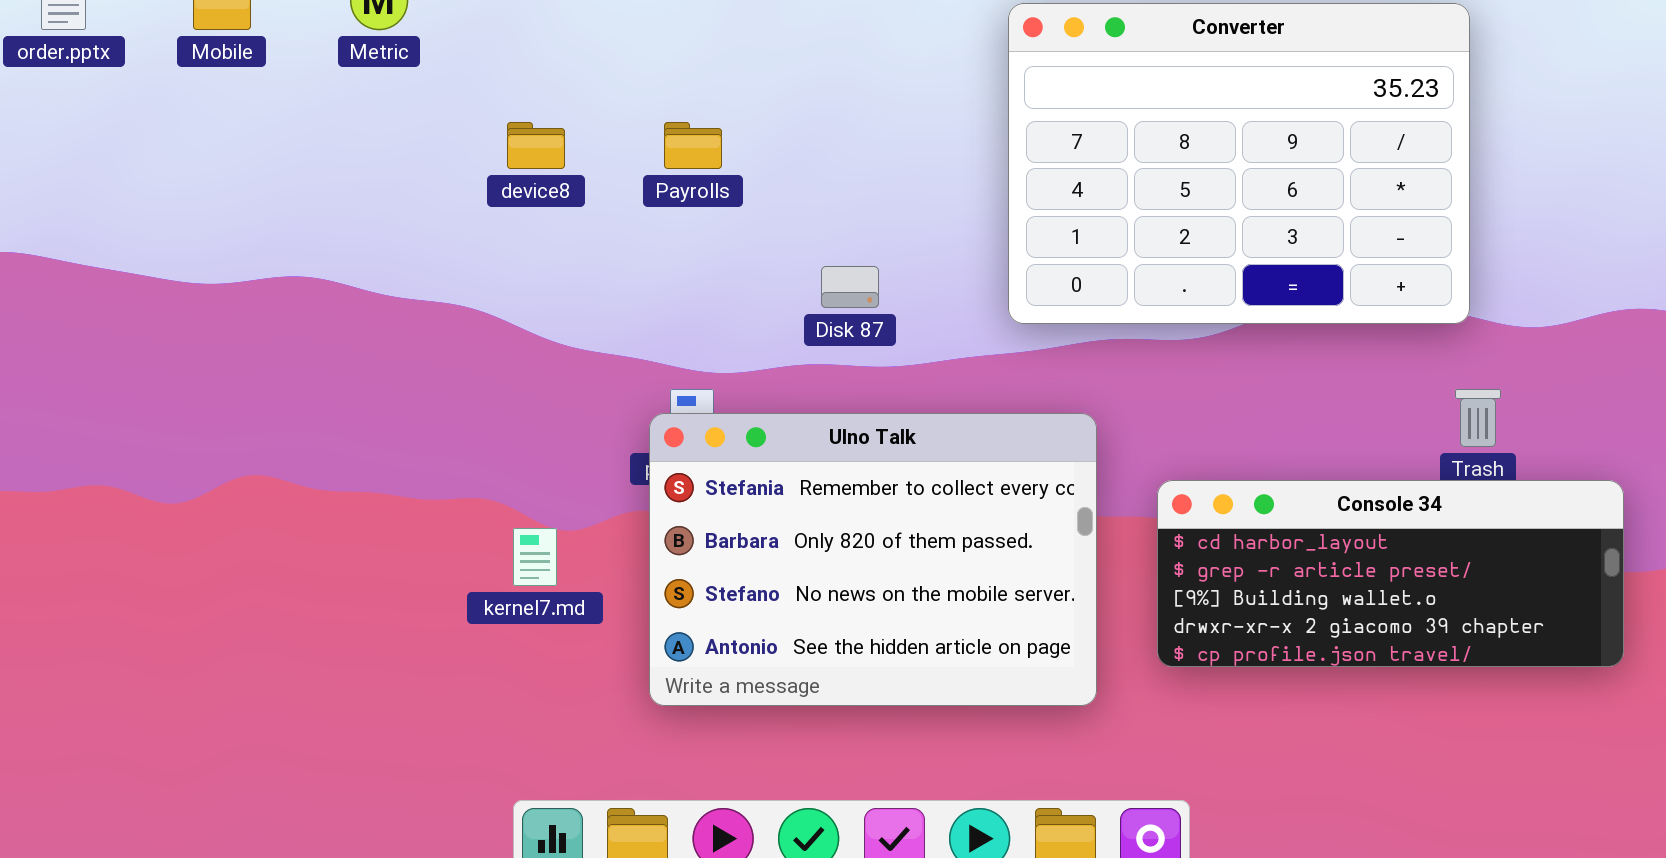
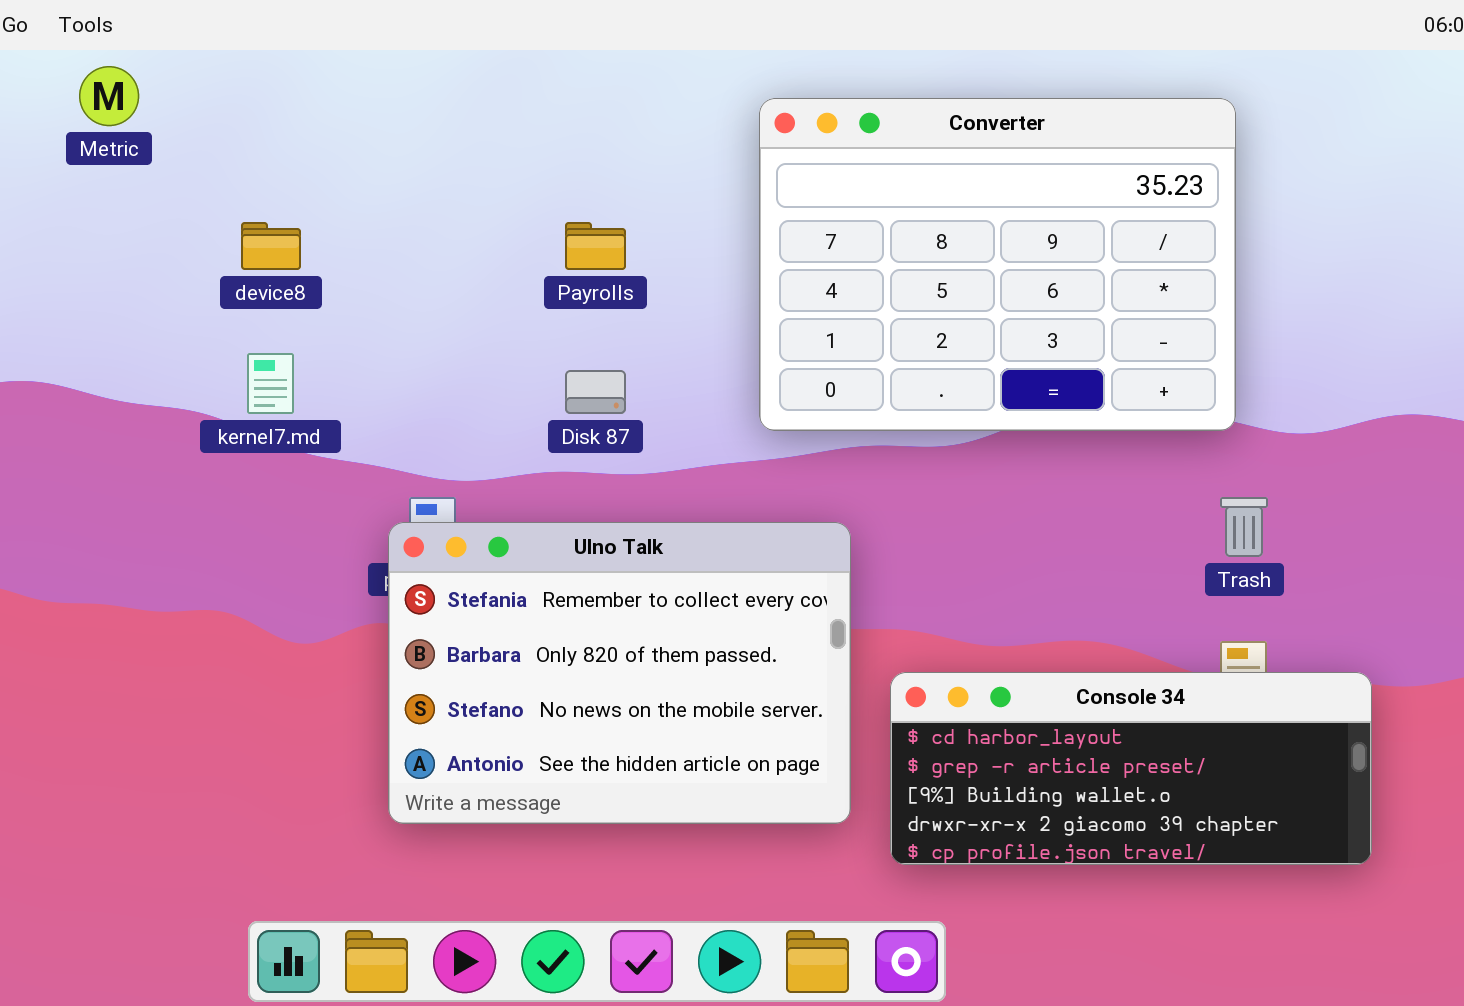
Payrolls: [664,122,722,169] -> [565,222,626,270], moved
Console 34: [1157,480,1624,667] -> [890,672,1372,865], moved
kernel7.md: [513,528,557,586] -> [247,353,294,414], moved

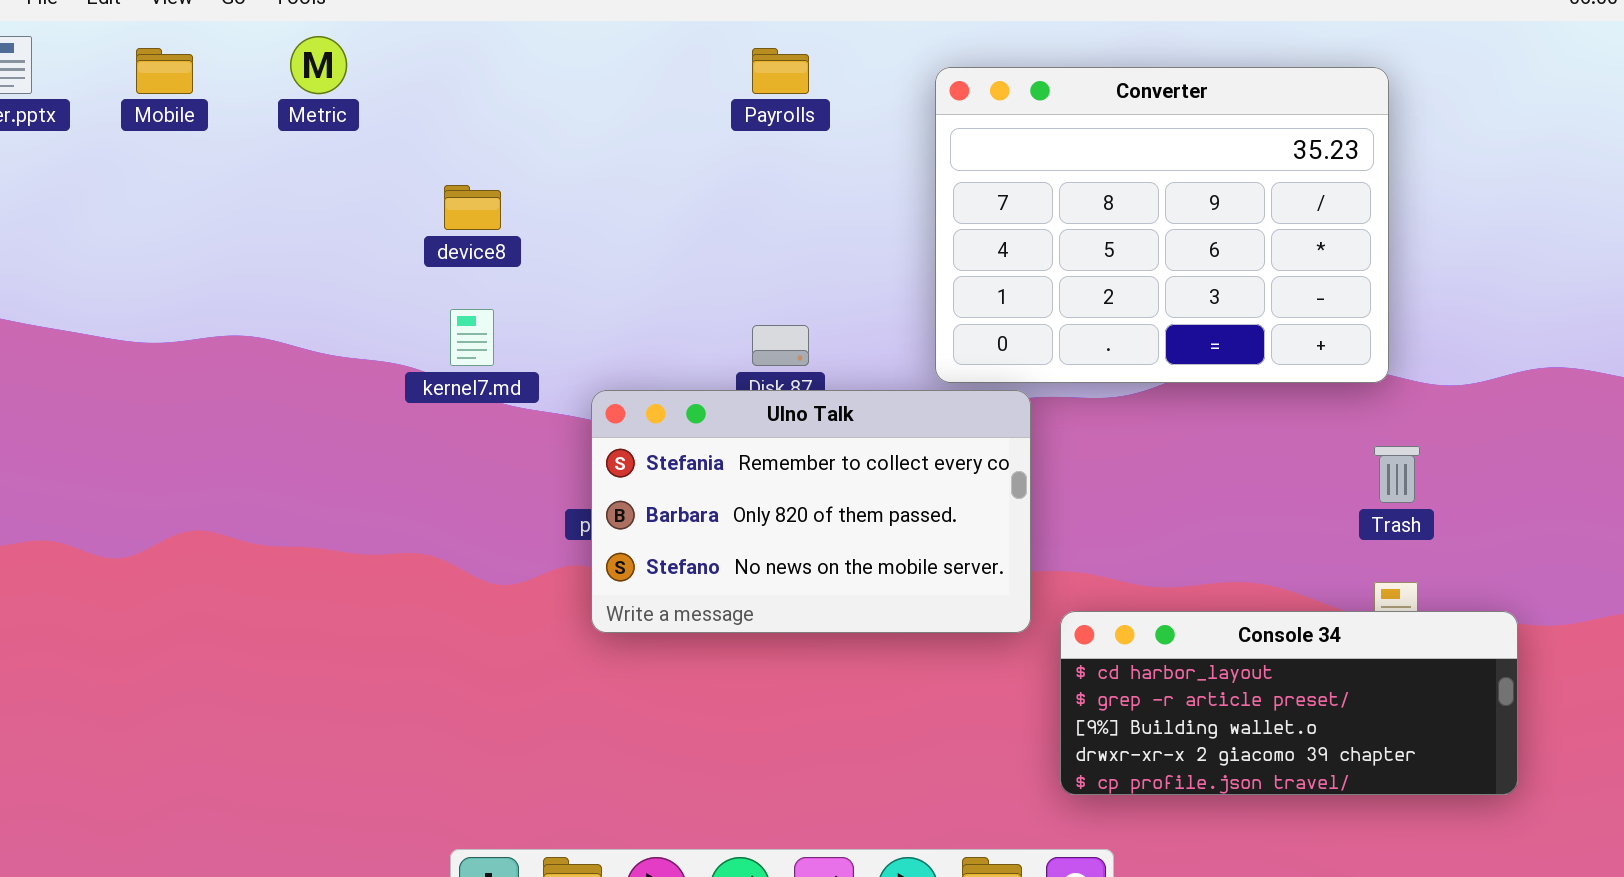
Payrolls: [565,222,626,270] -> [752,48,809,94], moved
Ulno Talk: [388,522,851,824] -> [591,390,1031,633], moved, resized

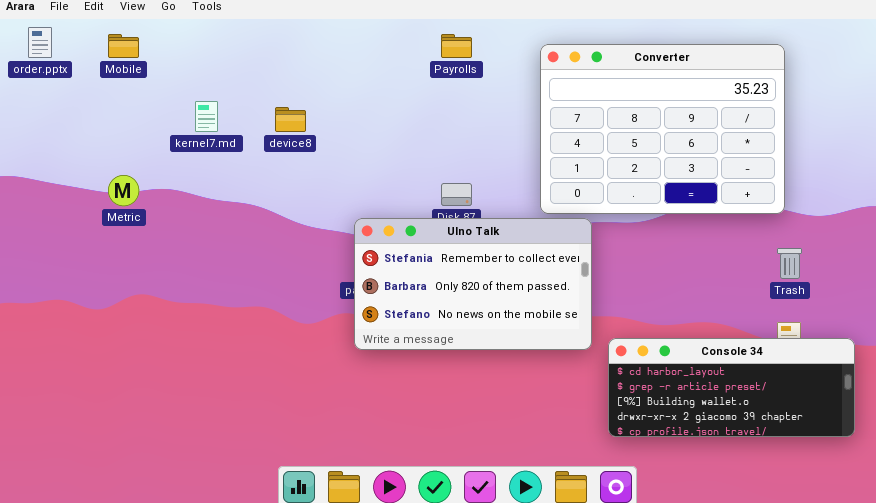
Metric: [290,36,347,94] -> [108,175,139,206], moved
kernel7.md: [450,309,494,366] -> [195,101,218,132], moved

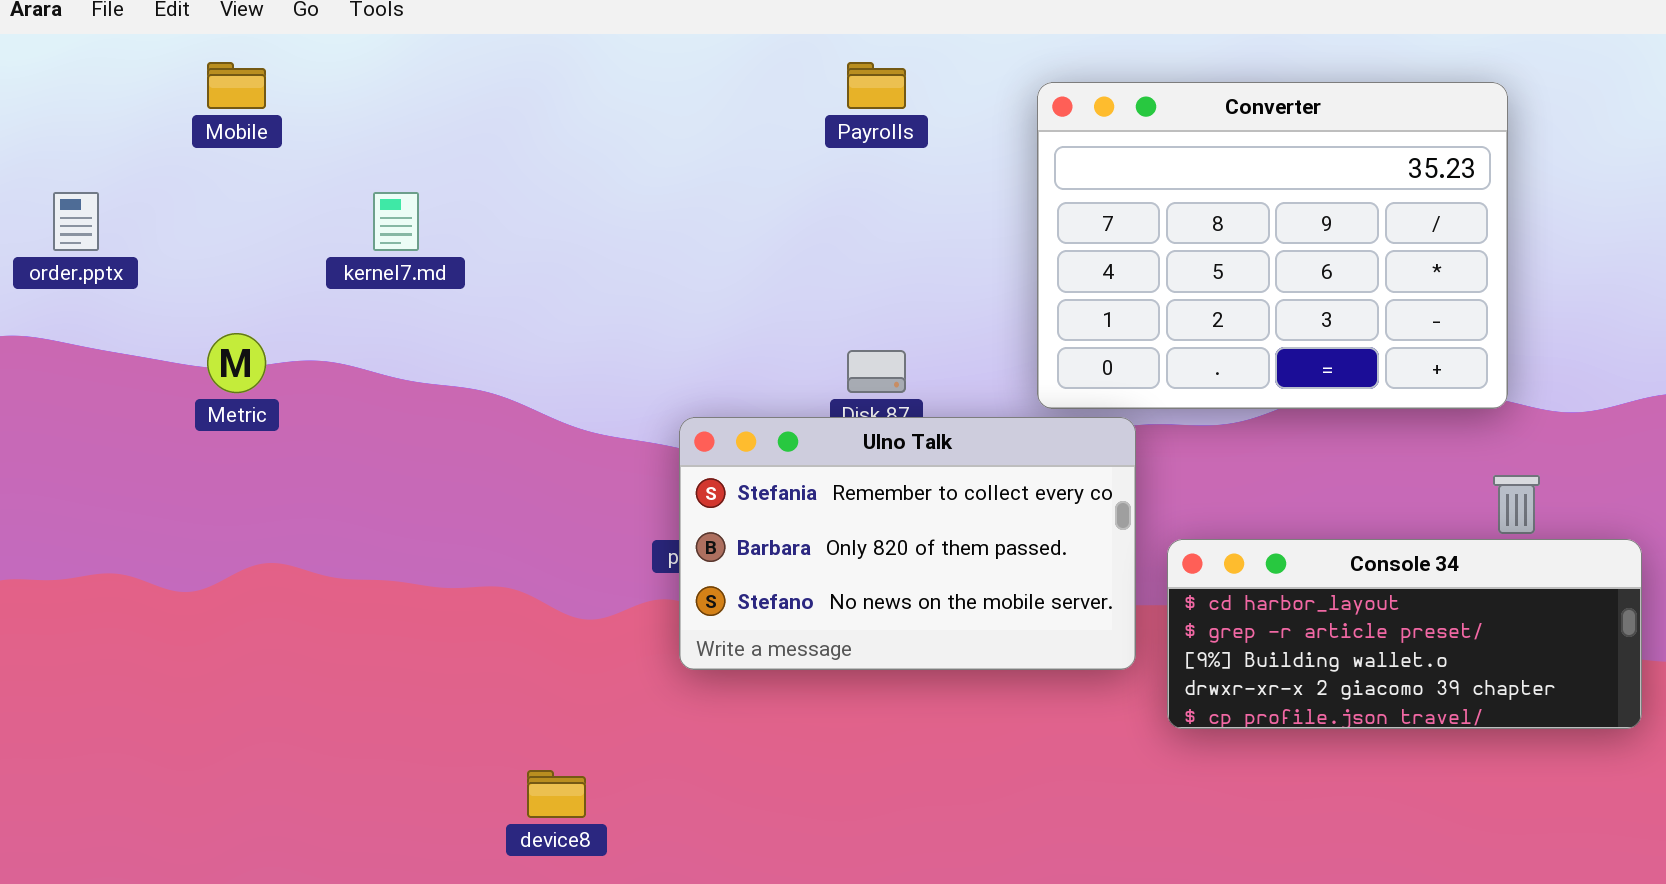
order.pptx: [28,27,52,58] -> [53,192,99,251], moved
device8: [275,107,306,132] -> [527,770,586,818], moved
Console 34: [608,338,855,437] -> [1167,539,1642,729], moved

